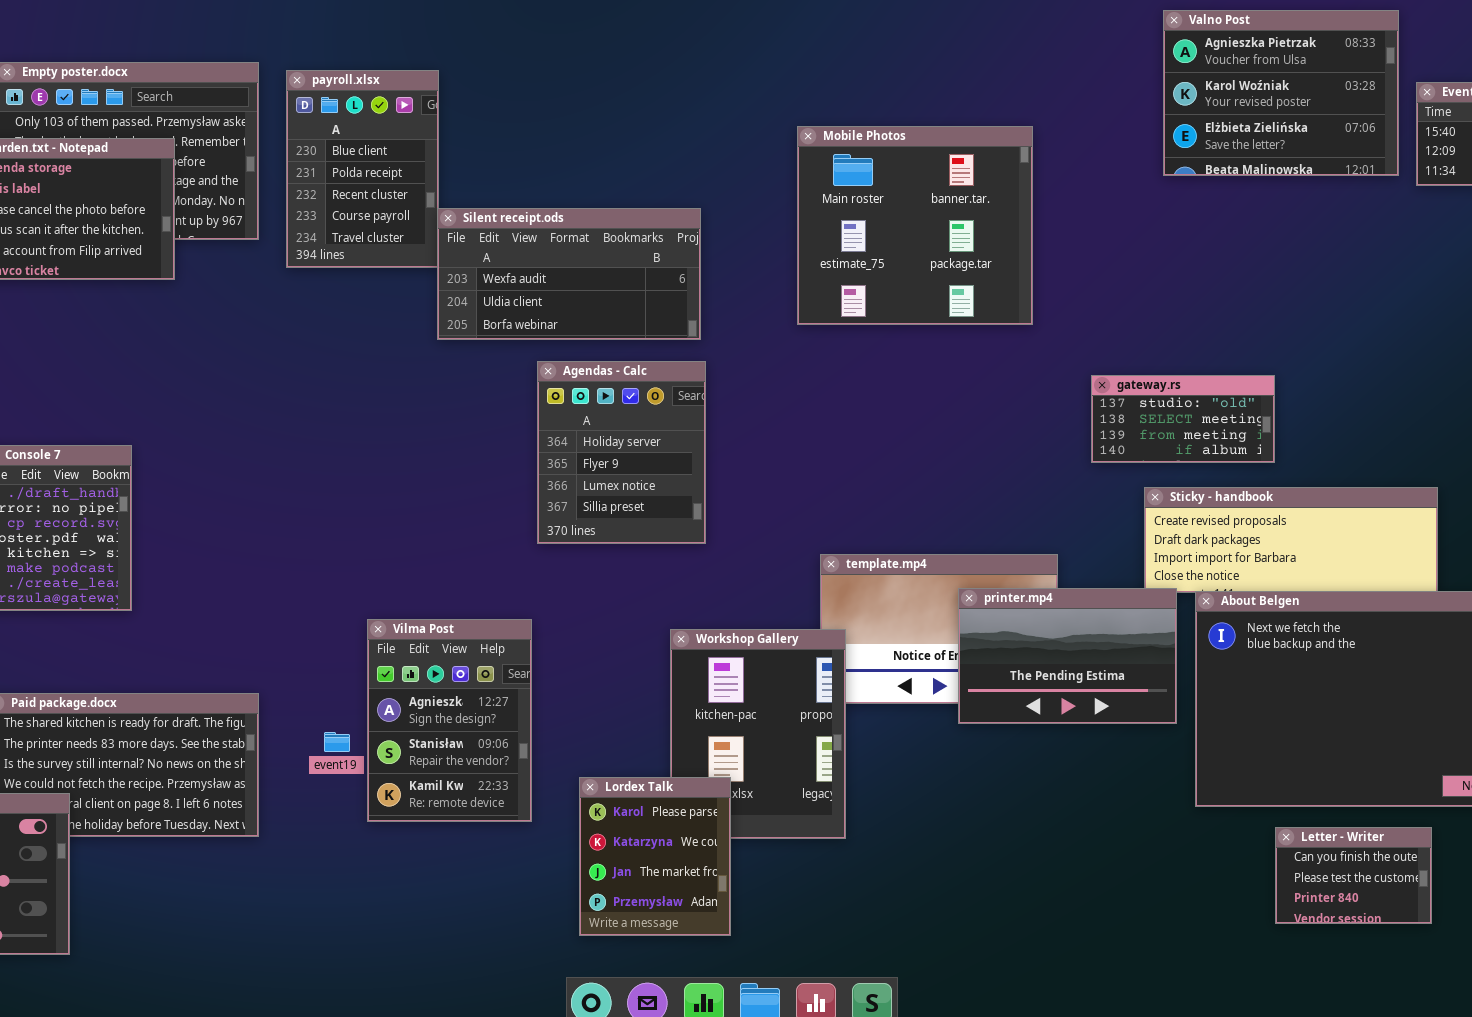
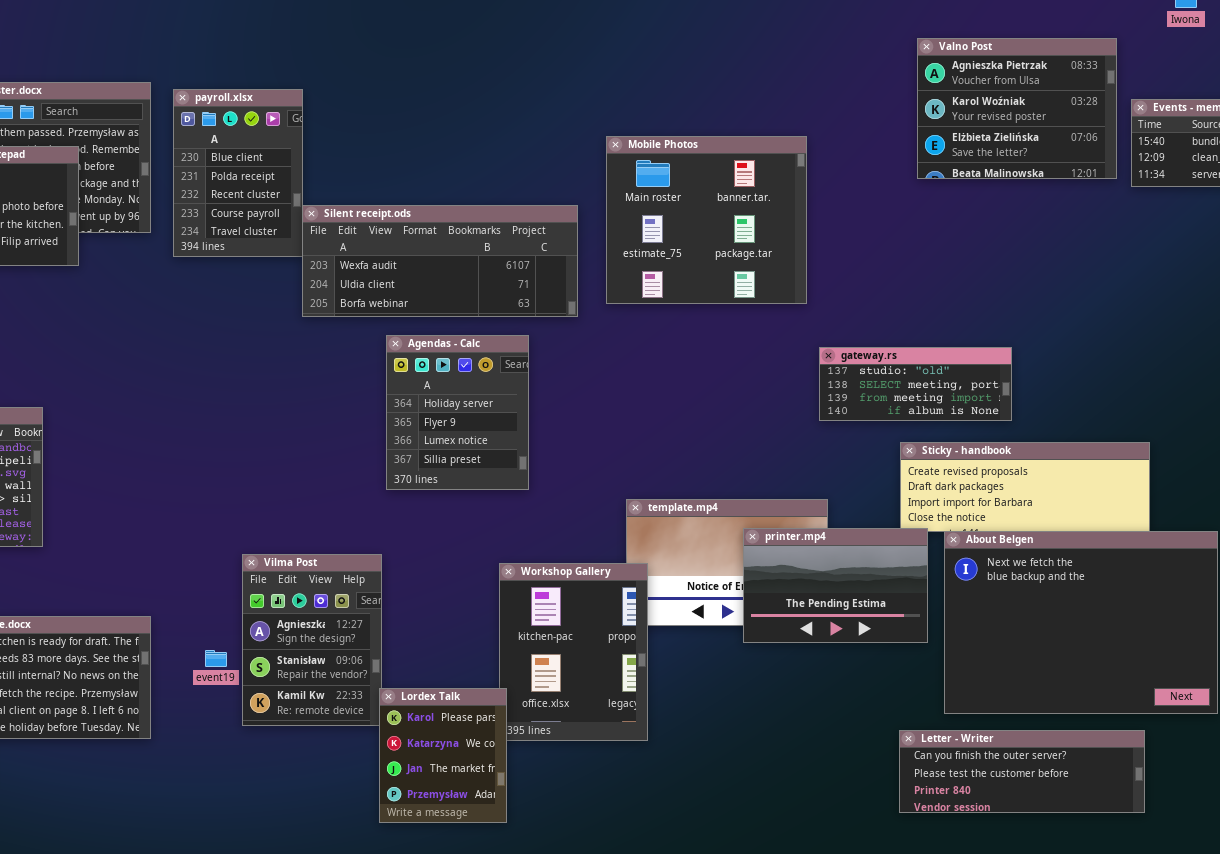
Silent receipt.ods: [437,208,701,340] -> [302,205,578,317], resized
gateway.rs: [1091,375,1275,463] -> [819,347,1012,421], resized
Lordex Talk: [579,777,731,936] -> [379,688,507,823], moved
Letter - Writer: [1275,827,1432,924] -> [899,730,1145,813], resized

